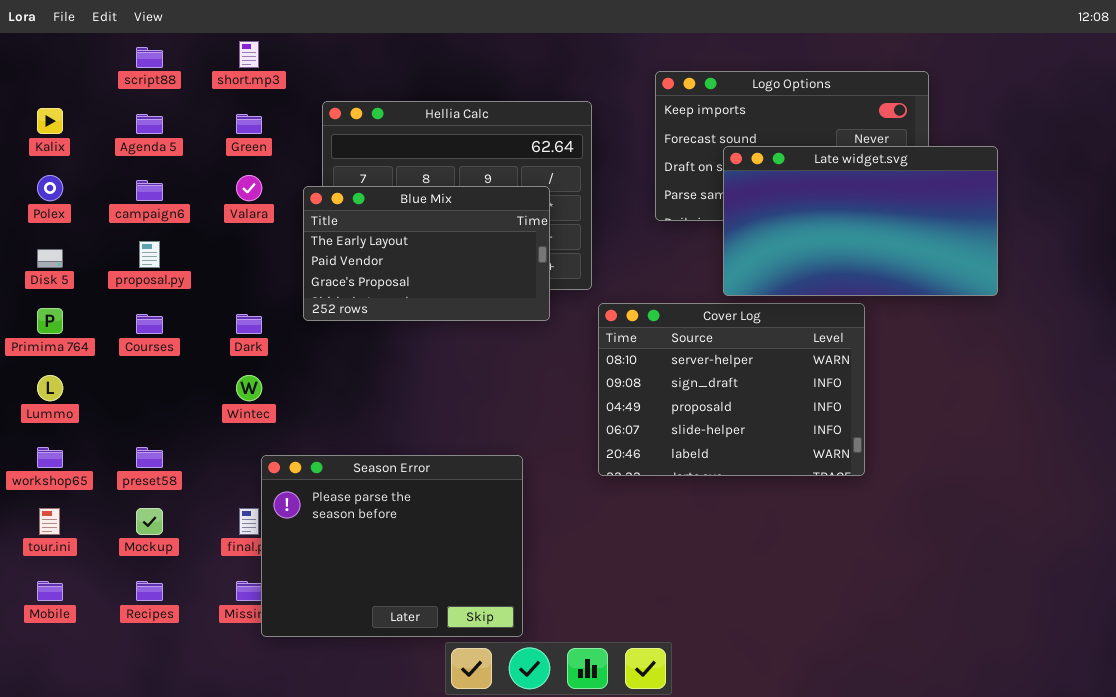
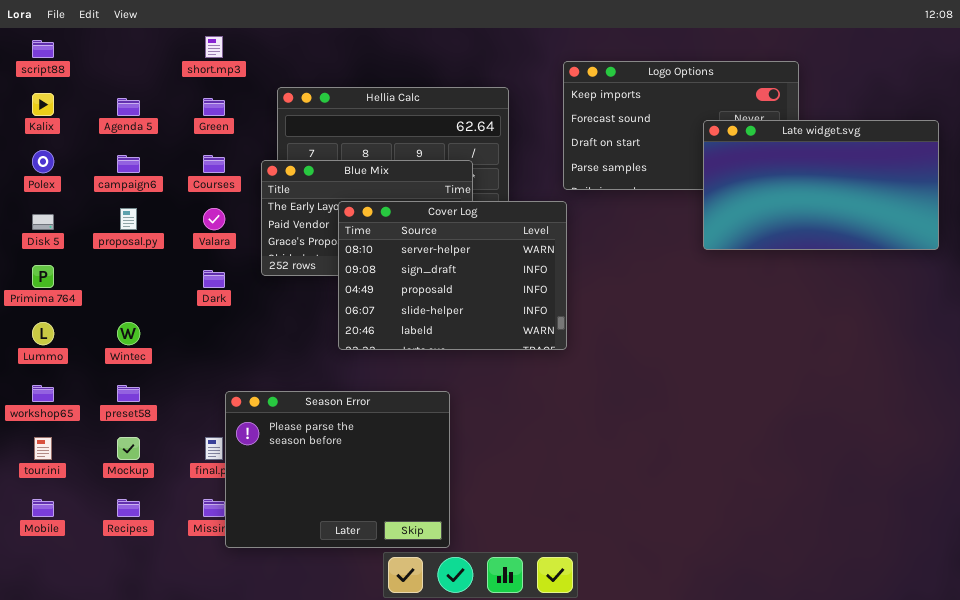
script88: [136,47,163,68] -> [32,40,54,58], moved
Late widget.svg: [723,146,998,296] -> [703,120,939,250], moved
Valara: [236,175,262,201] -> [203,208,225,230], moved
Cover Log: [598,303,865,476] -> [338,201,567,350], moved
Courses: [136,314,163,334] -> [203,155,225,173], moved
Wintec: [236,375,262,401] -> [117,322,140,345], moved

